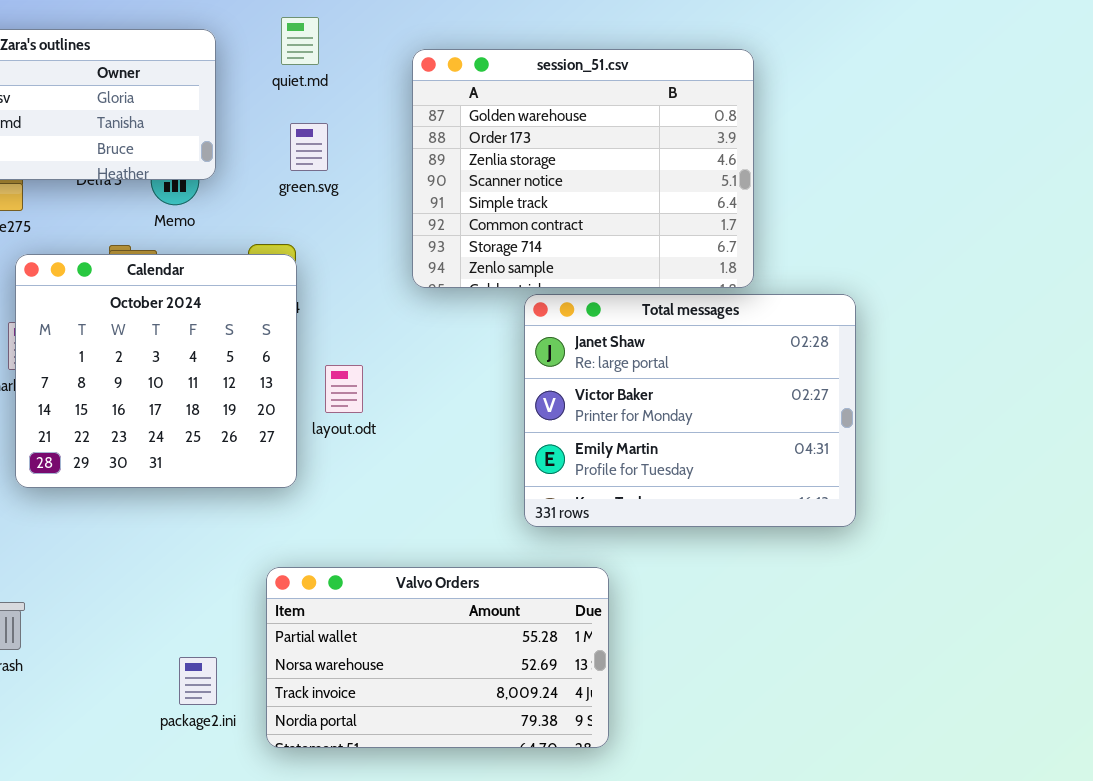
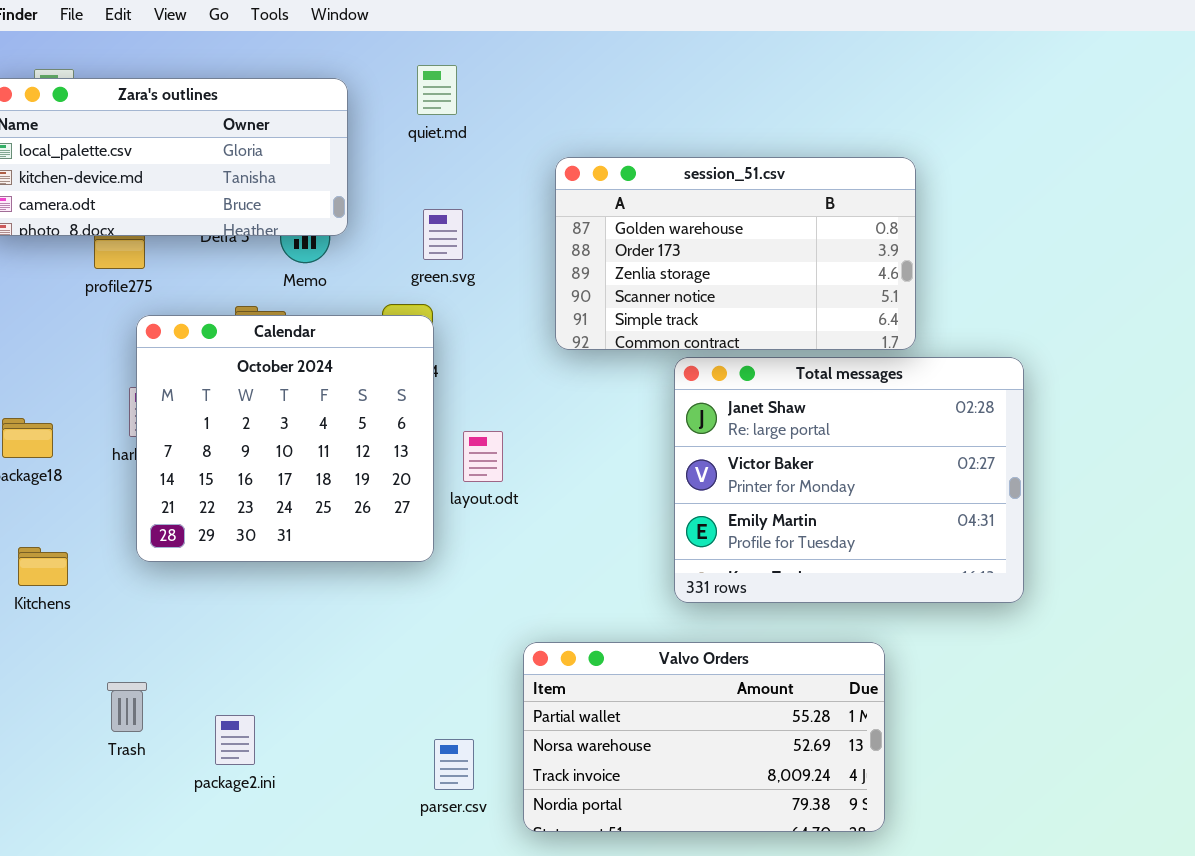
session_51.csv: [412,49,754,288] -> [555,157,916,350], resized
green.svg: [290,123,328,171] -> [423,209,463,260], moved
Valvo Orders: [266,567,609,748] -> [523,642,885,832], moved
package2.ini: [179,657,217,705] -> [215,715,255,765], moved

